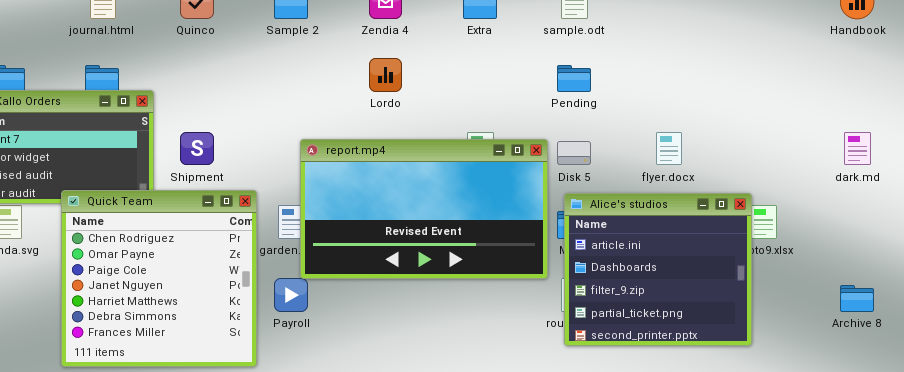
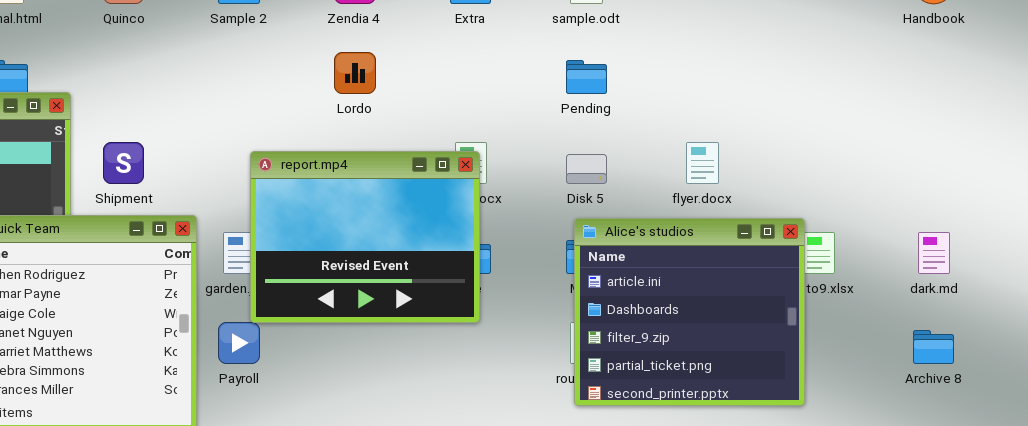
dark.md: [844,132,871,165] -> [918,232,950,274], moved
report.mp4: [300,139,548,279] -> [250,151,480,323], resized

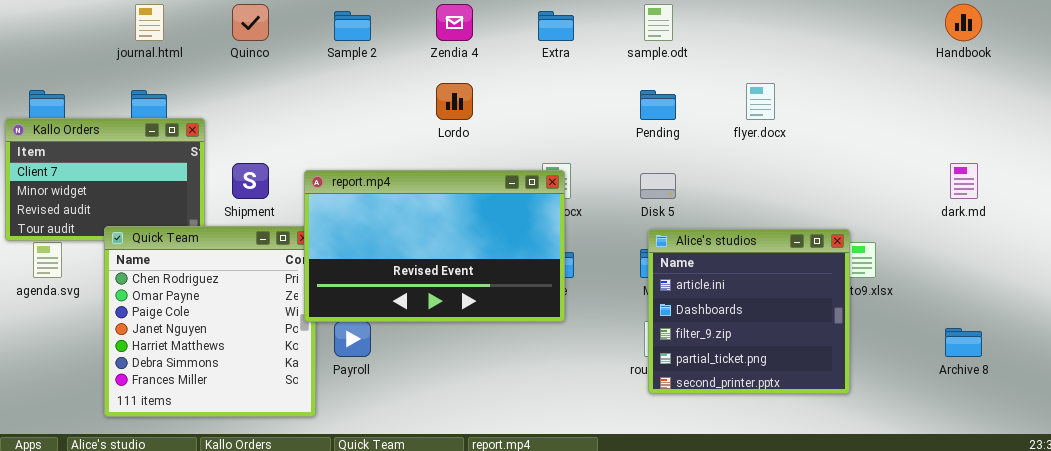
flyer.docx: [686,142,719,184] -> [746,83,775,120], moved
report.mp4: [250,151,480,323] -> [304,170,565,322], resized
dark.md: [918,232,950,274] -> [950,163,978,199], moved

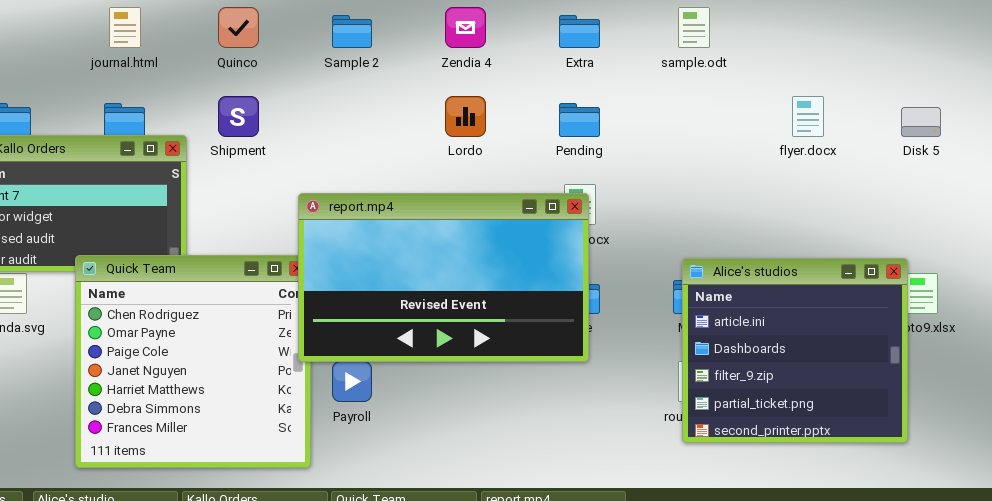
Pending: [640,90,676,120] -> [559,103,600,137], moved
Shipment: [232,163,269,199] -> [218,96,259,137], moved
Disk 5: [640,173,676,199] -> [901,107,941,137], moved

